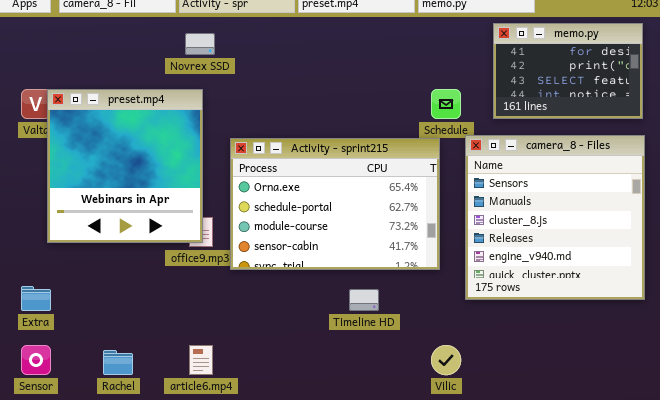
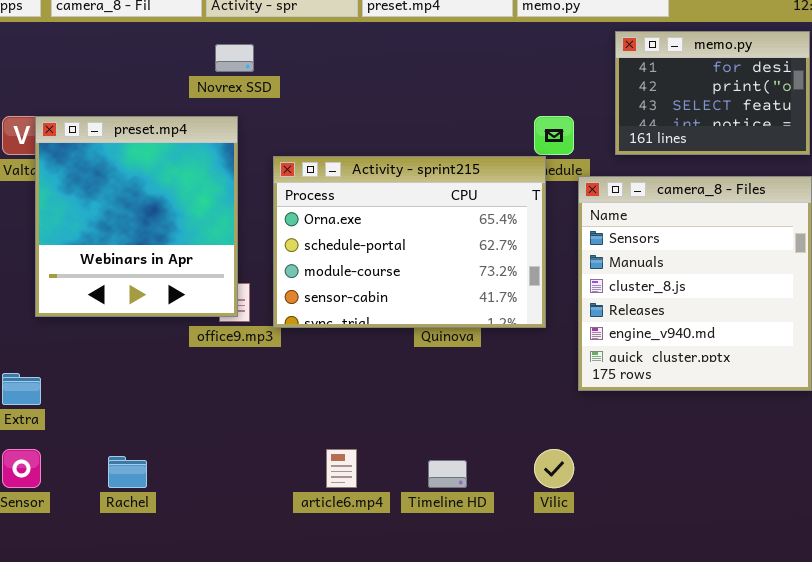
Activity - sprint215: [230,138,440,270] -> [273,156,546,328], moved
Timeline HD: [349,289,379,311] -> [428,460,467,488], moved
article6.mp4: [189,345,213,375] -> [326,449,357,488], moved

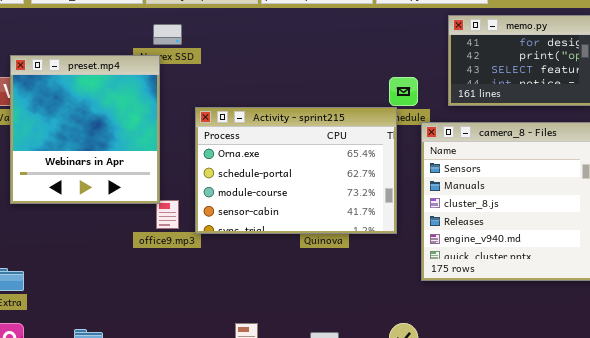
preset.mp4: [35,116,238,317] -> [10,55,160,204], moved

